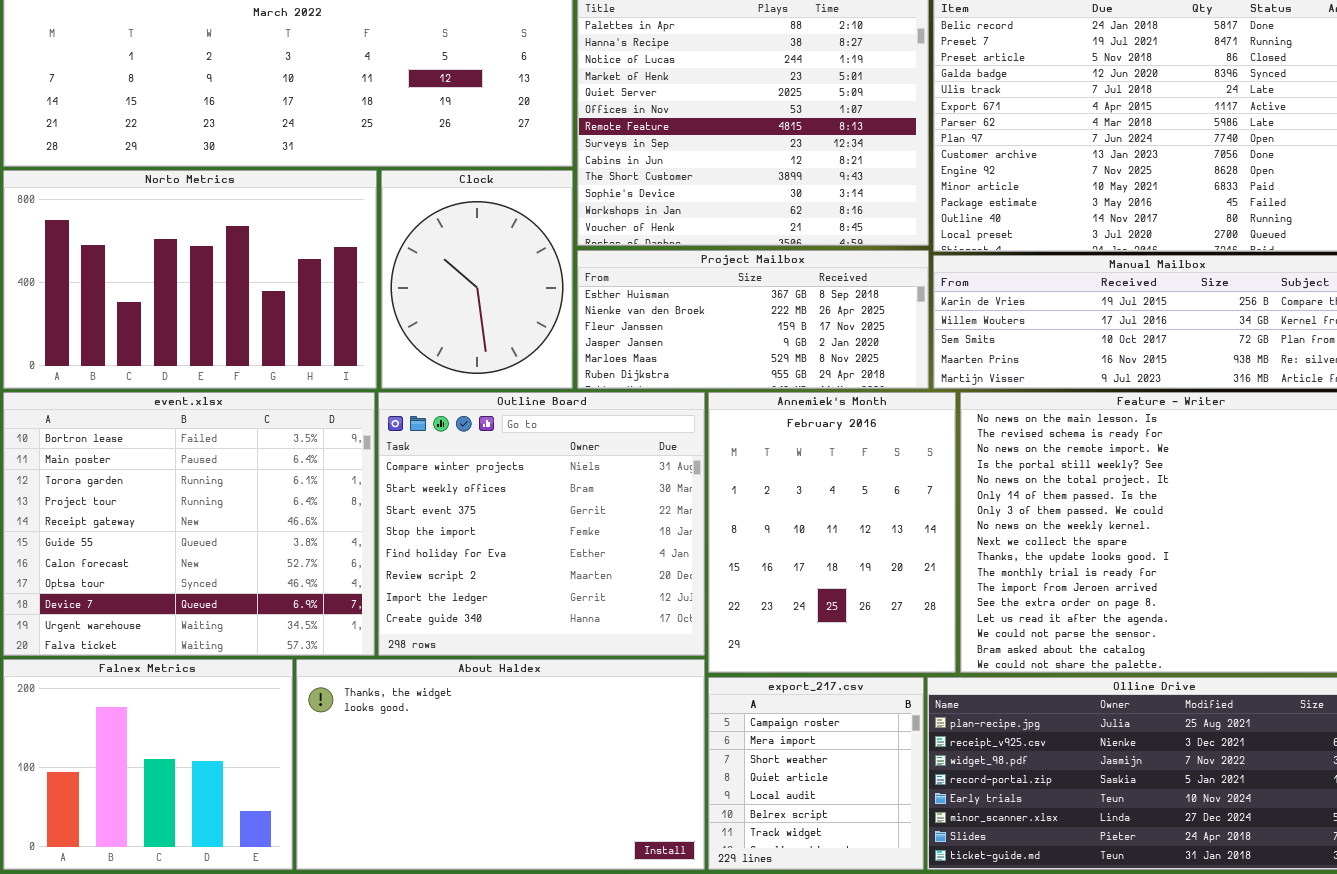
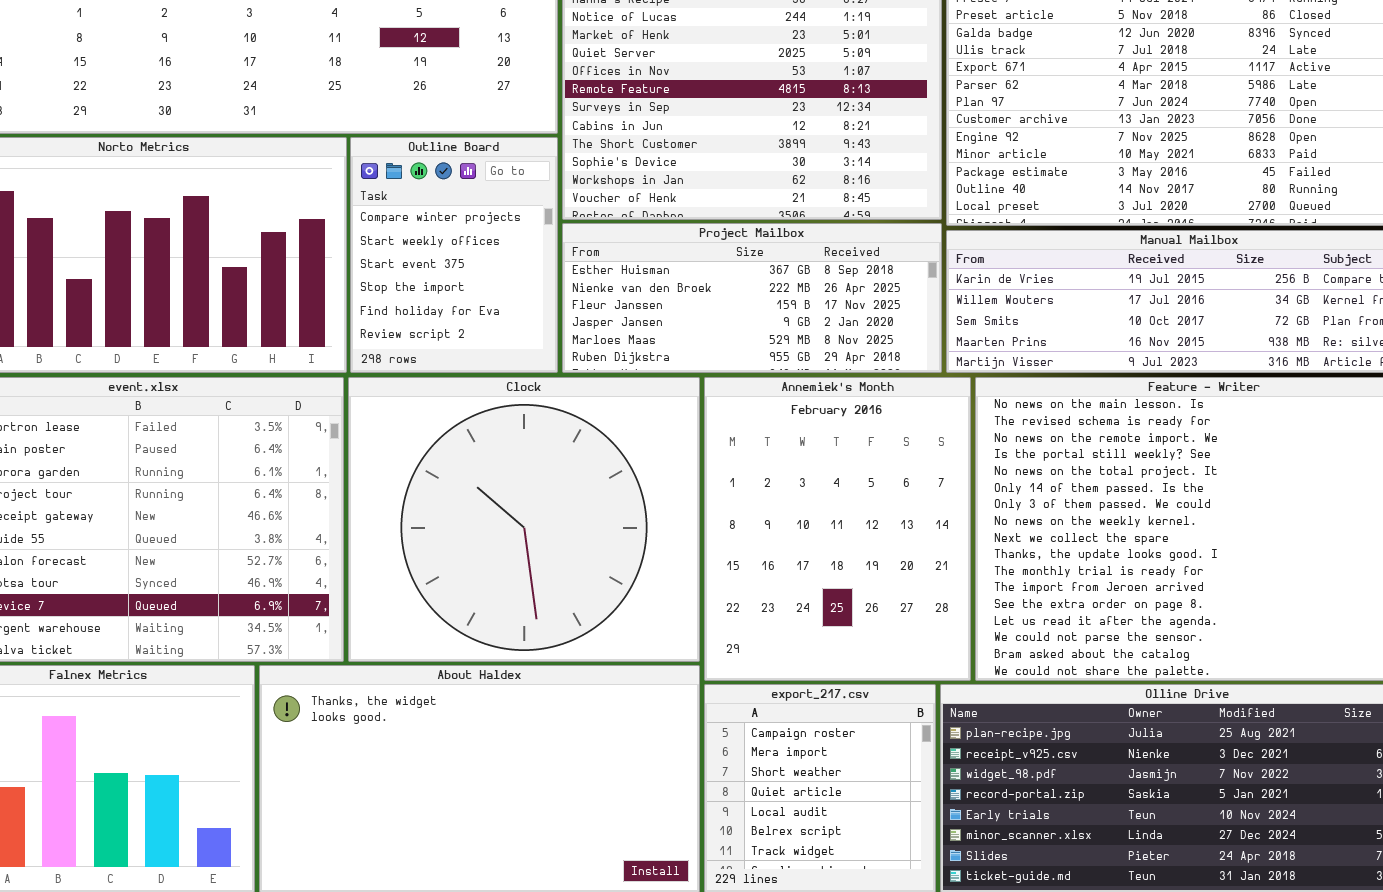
Clock: [381,170,573,389] -> [348,377,700,662], moved, resized
Outline Board: [378,392,705,656] -> [350,137,558,373], moved, resized

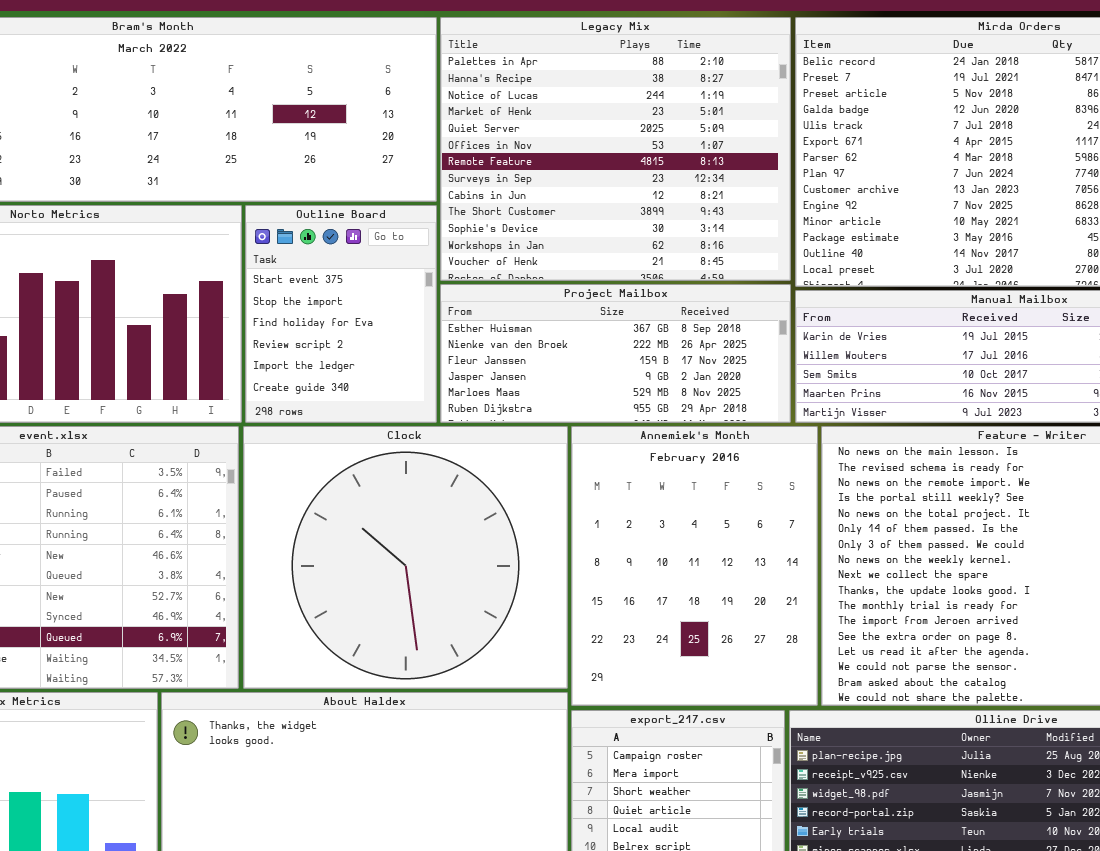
Outline Board: [350,137,558,373] -> [245,205,437,423], scrolled down 2 rows

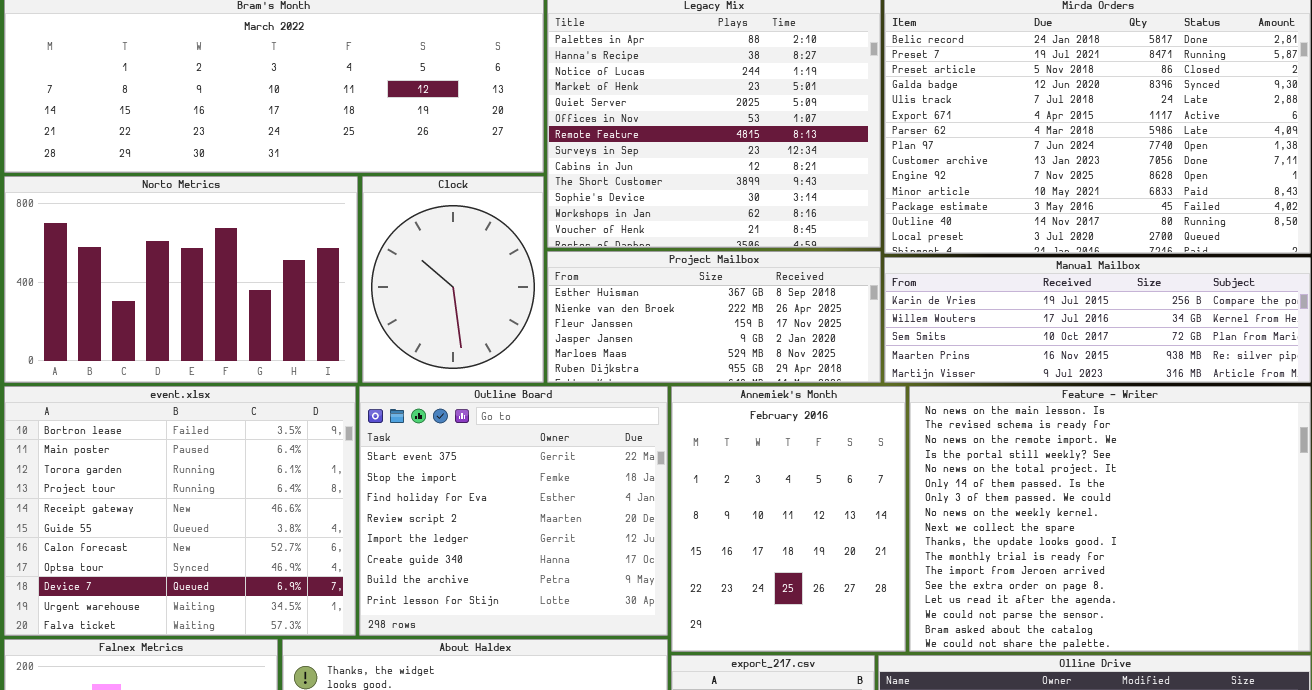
Outline Board: [245,205,437,423] -> [359,386,668,636], moved, resized
Clock: [243,426,568,689] -> [362,176,544,383], moved, resized

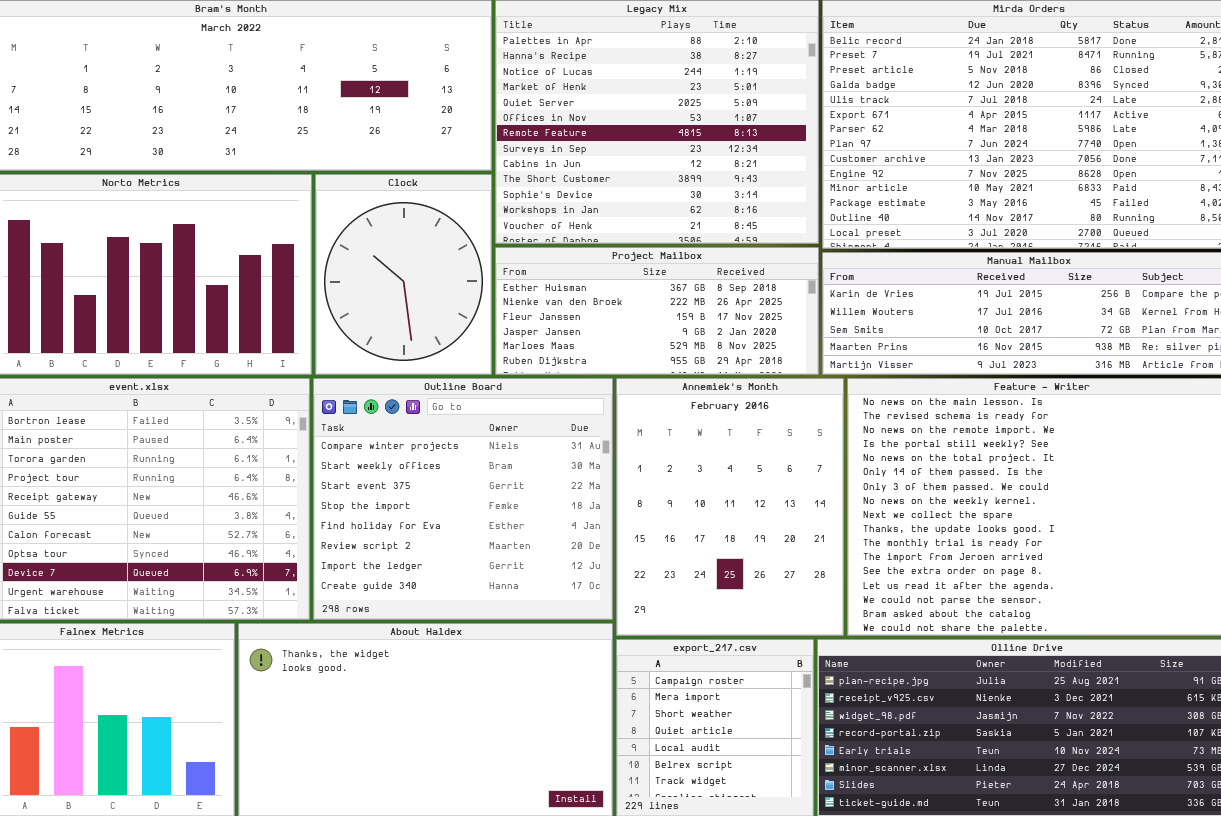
Outline Board: [359,386,668,636] -> [313,378,613,620], scrolled up 2 rows

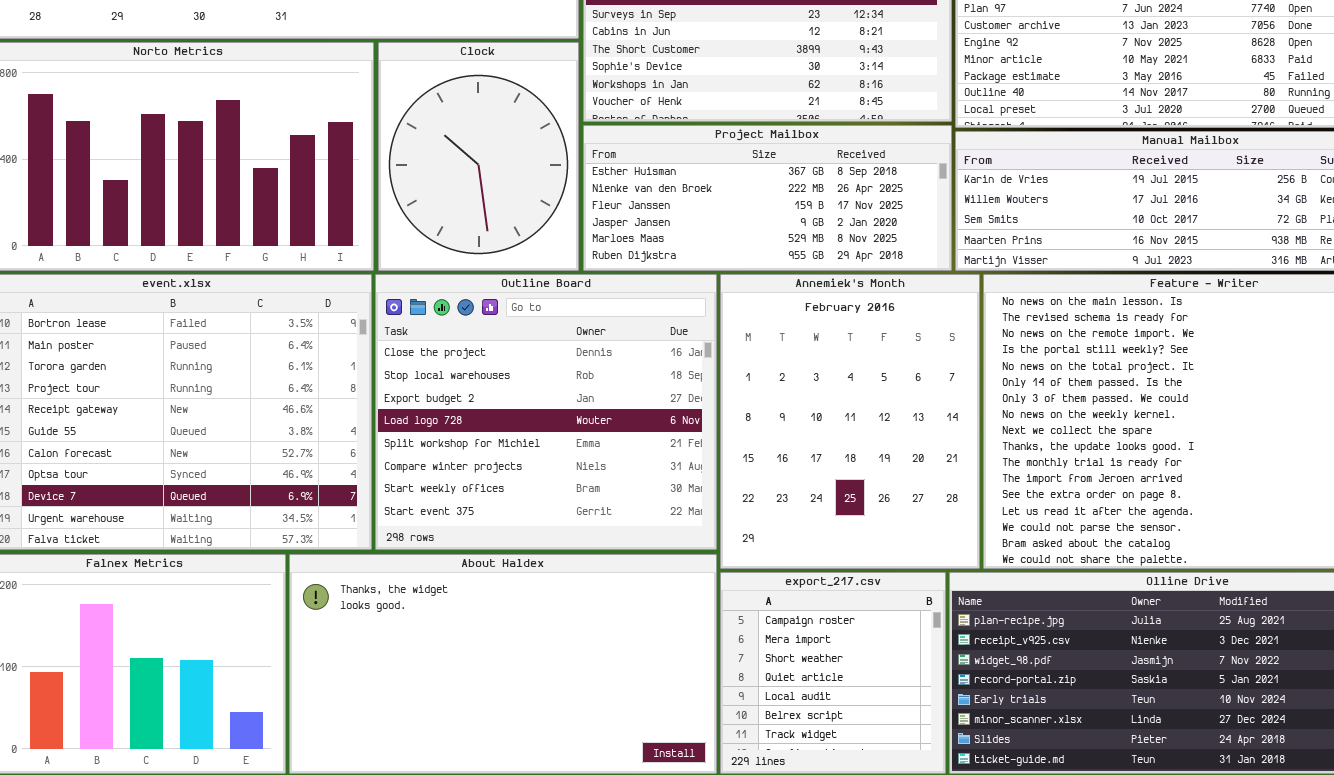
Outline Board: [313,378,613,620] -> [375,274,717,550], scrolled up 5 rows

